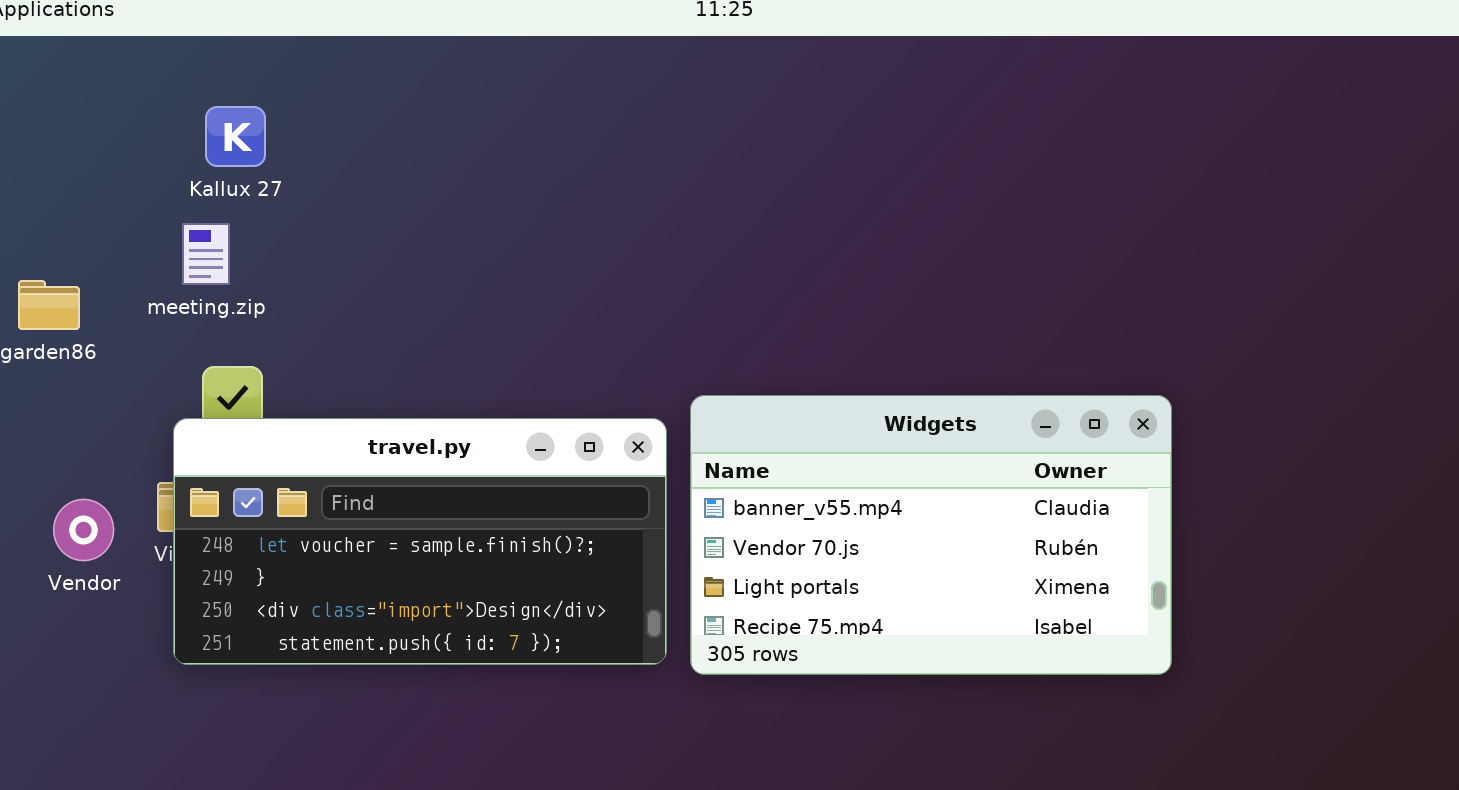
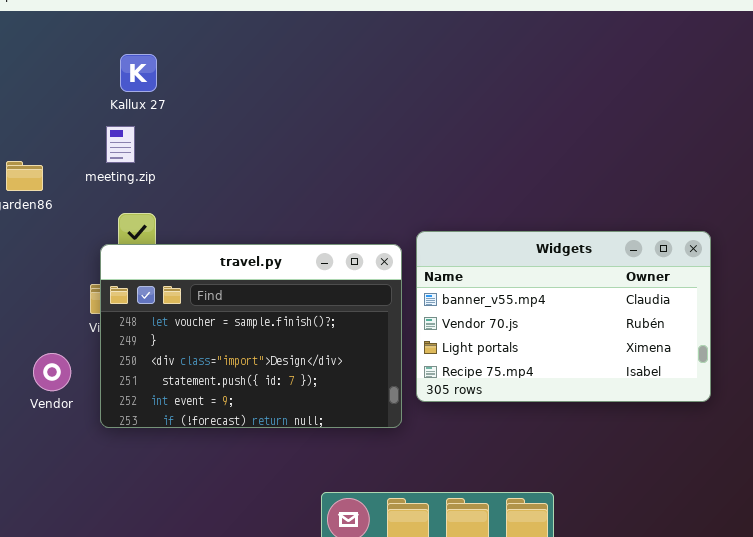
travel.py: [173,418,667,665] -> [100,244,402,428], resized
Vendor: [53,499,114,561] -> [33,353,71,391], moved

